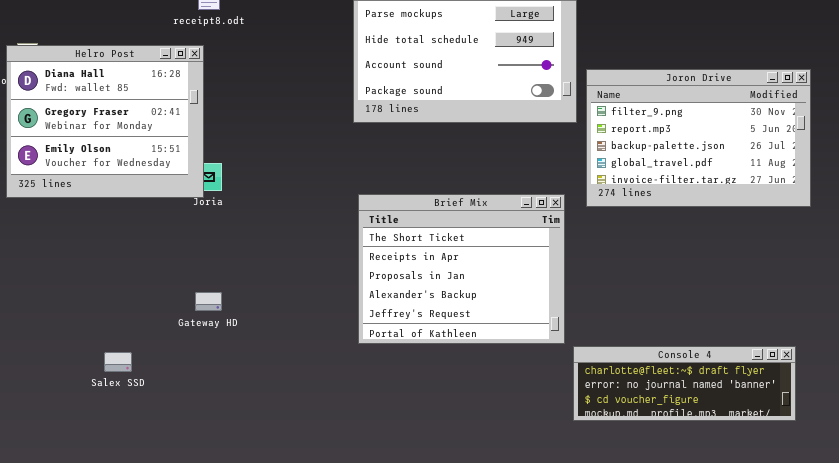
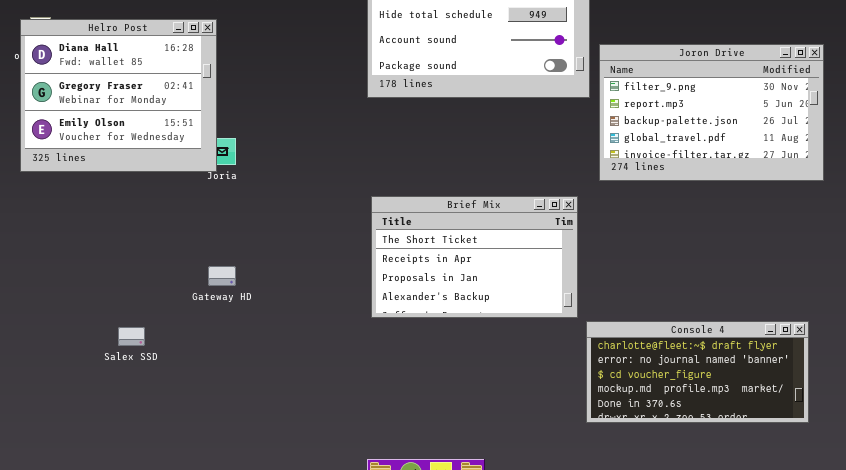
Brief Mix: [358,194,565,344] -> [371,196,578,318], resized
Console 4: [573,346,796,421] -> [586,321,809,423], resized

